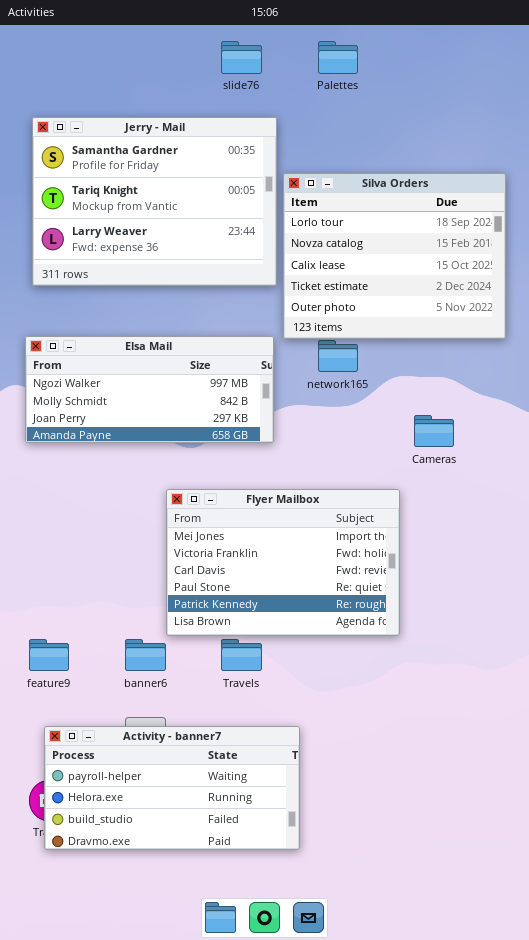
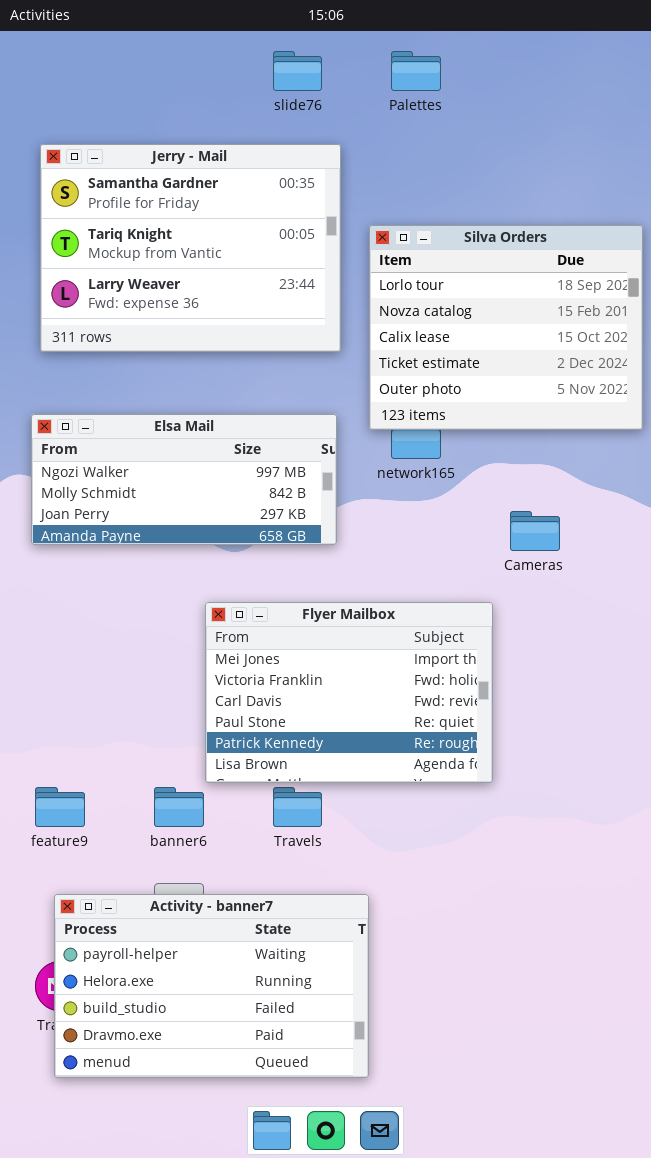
Silva Orders: [283,173,506,339] -> [369,225,643,430], moved
Activity - banner7: [44,726,300,850] -> [54,894,369,1078], resized

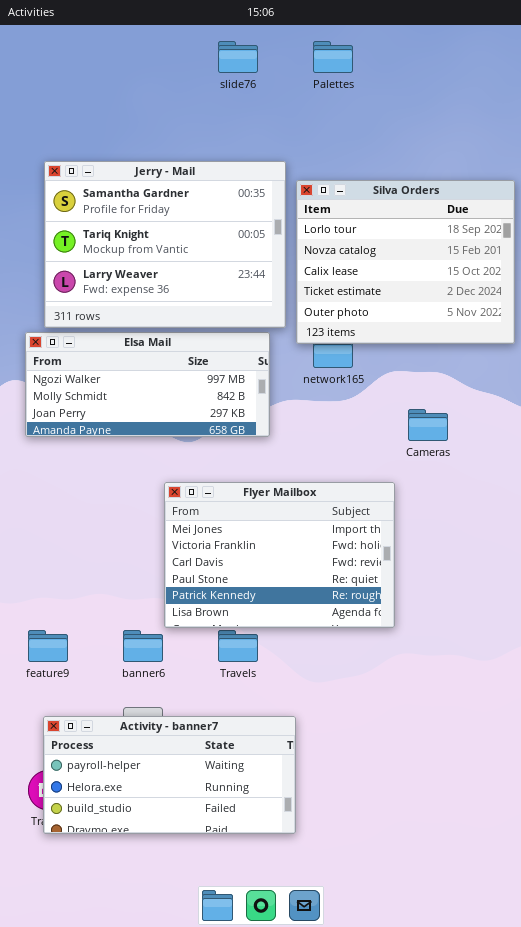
Jerry - Mail: [40,144,341,352] -> [44,161,286,328], moved
Activity - banner7: [54,894,369,1078] -> [43,716,296,834], resized

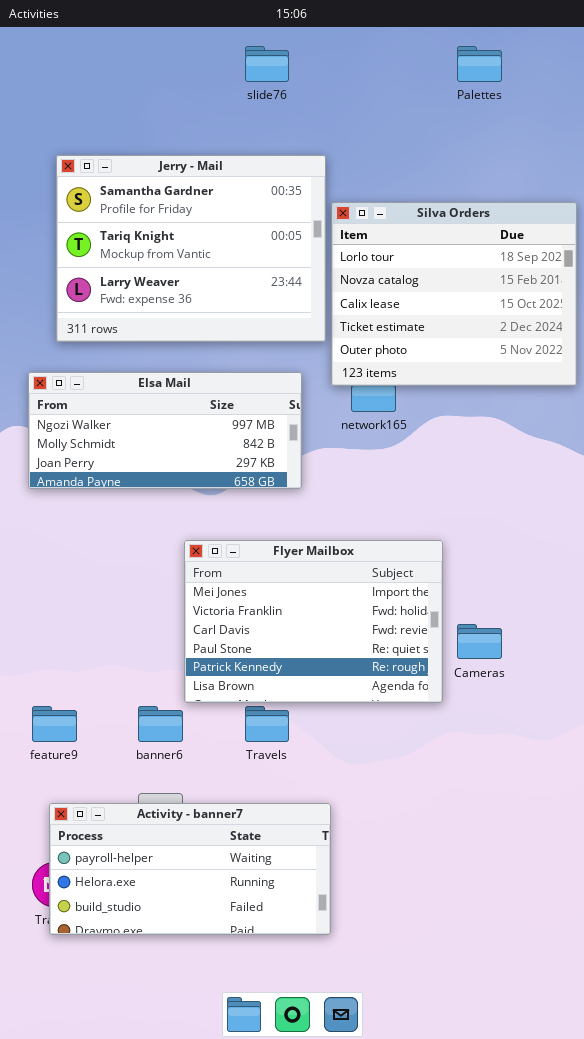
Palettes: [313,41,353,73] -> [457,46,502,82], moved
Jerry - Mail: [44,161,286,328] -> [56,155,326,342], moved
Cameras: [408,409,448,441] -> [457,624,502,659], moved

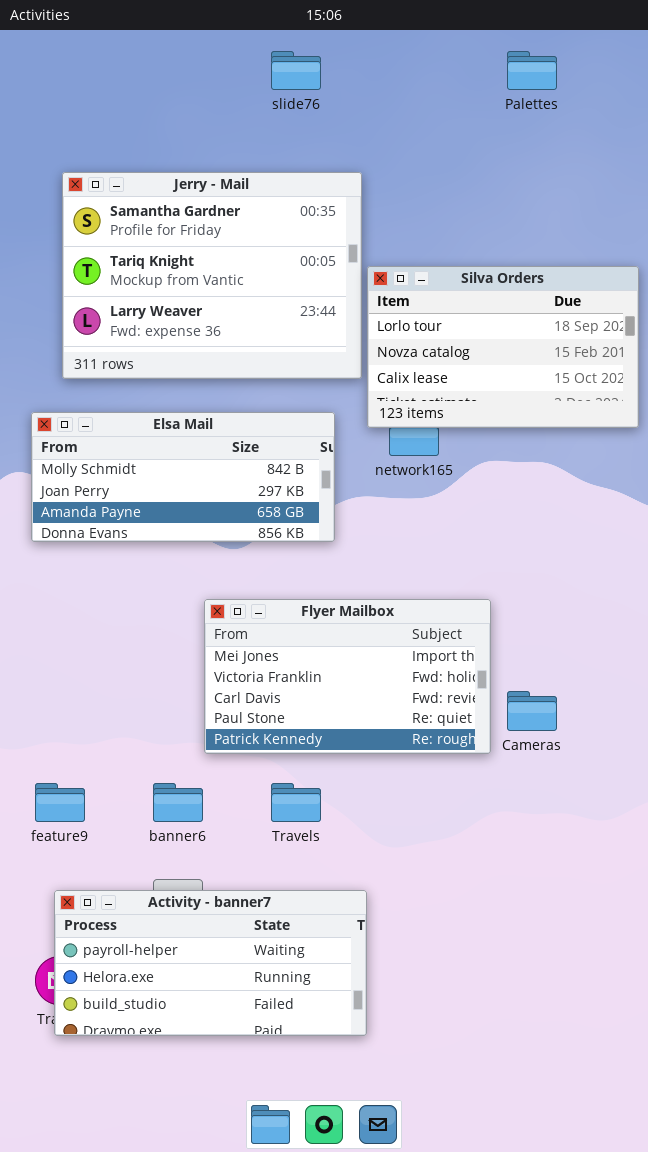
Silva Orders: [331,202,577,386] -> [367,266,639,428], resized
Elsa Mail: [28,372,302,489] -> [31,412,335,542], scrolled down 1 row
Flyer Mailbox: [184,540,443,703] -> [204,599,491,754], resized

